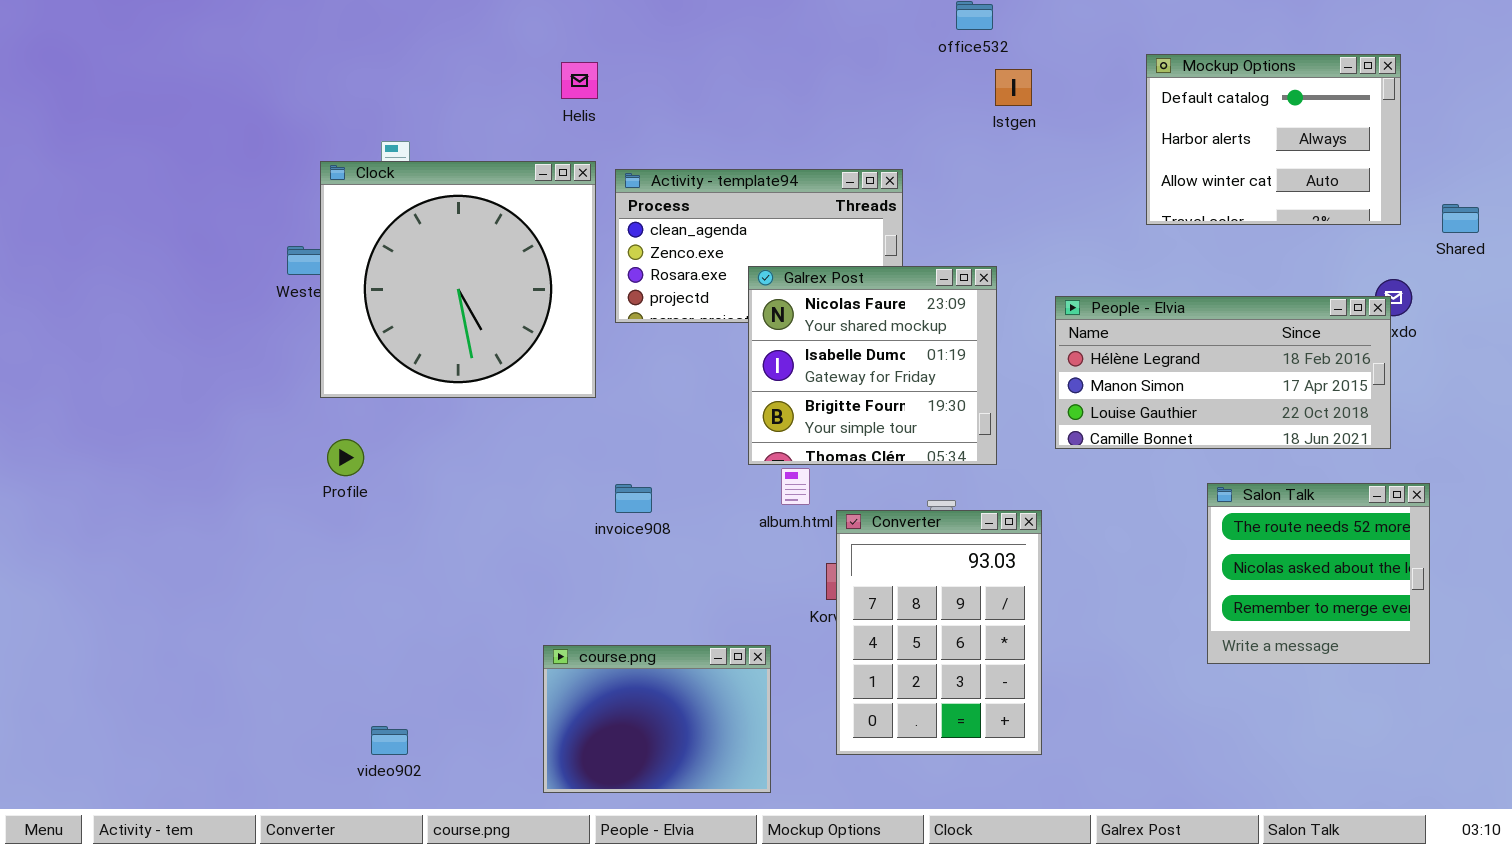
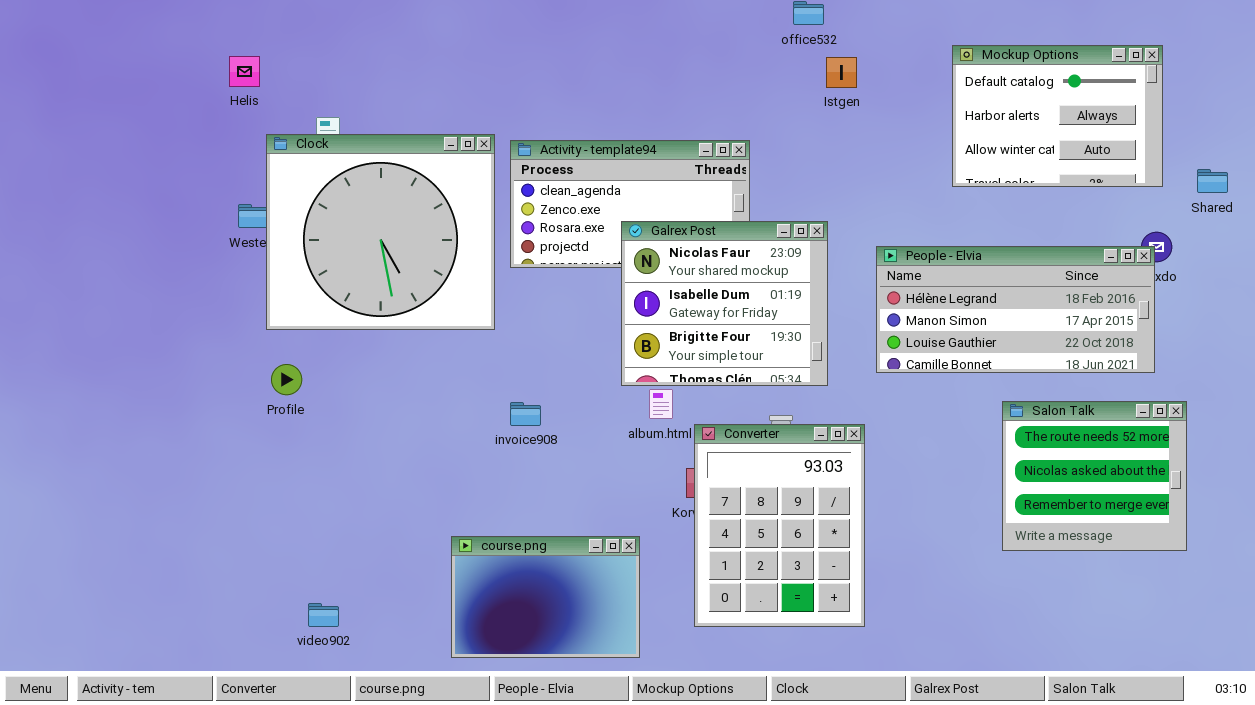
Helis: [561,62,598,99] -> [229,56,260,87], moved

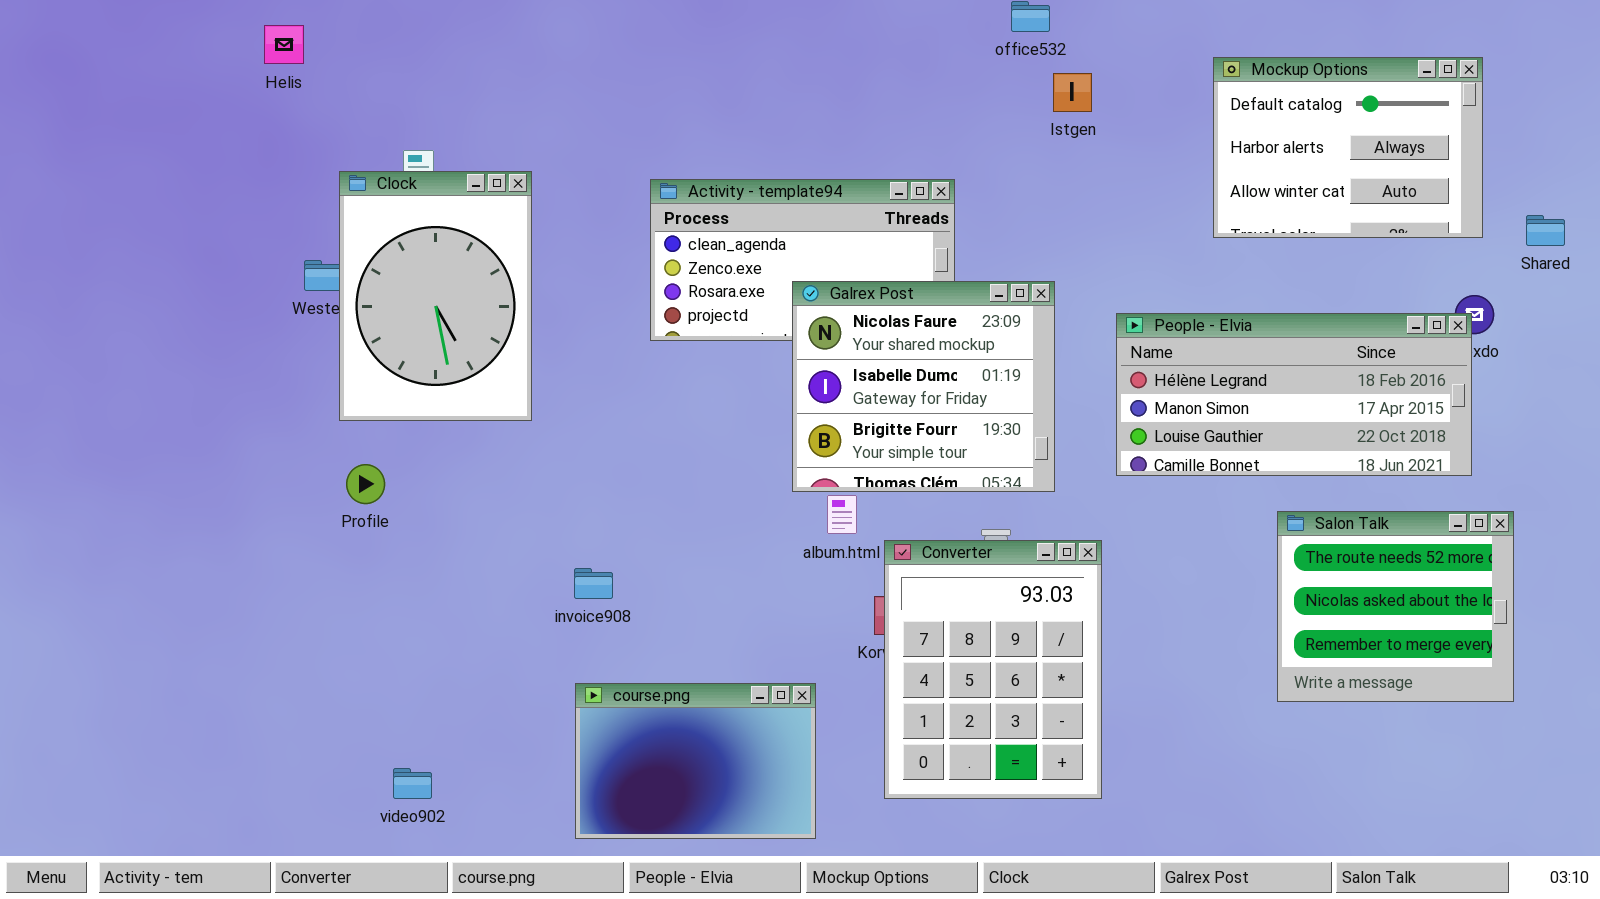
Helis: [229,56,260,87] -> [264,25,304,64], moved
Clock: [266,134,495,330] -> [339,171,532,421], resized
invoice908: [510,402,541,426] -> [574,568,613,599], moved

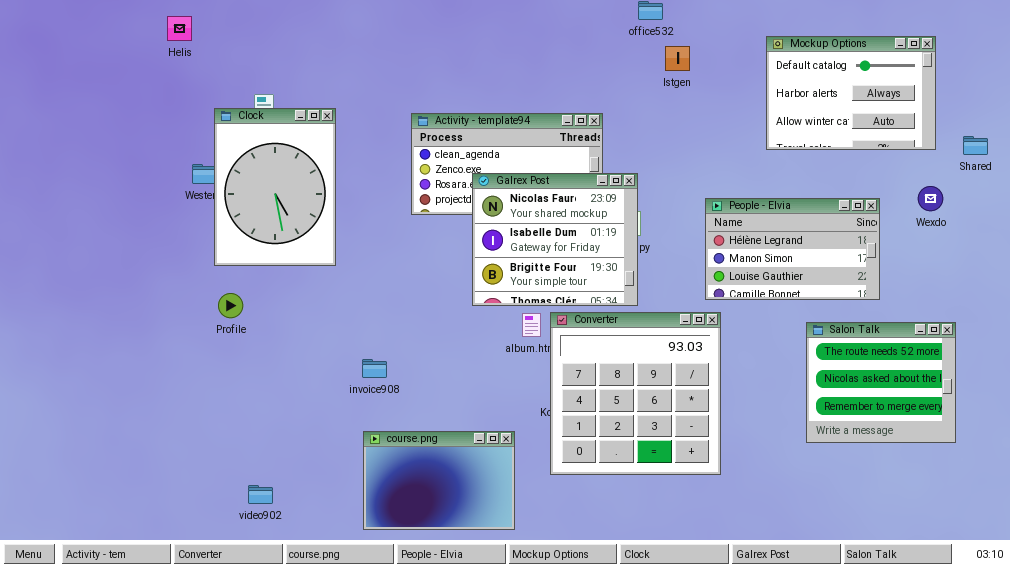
Galrex Post: [792,281,1055,492] -> [472,173,638,306], moved
People - Elvia: [1116,313,1472,476] -> [705,198,880,300], resized
Converter: [884,540,1102,799] -> [550,312,721,475], moved, resized

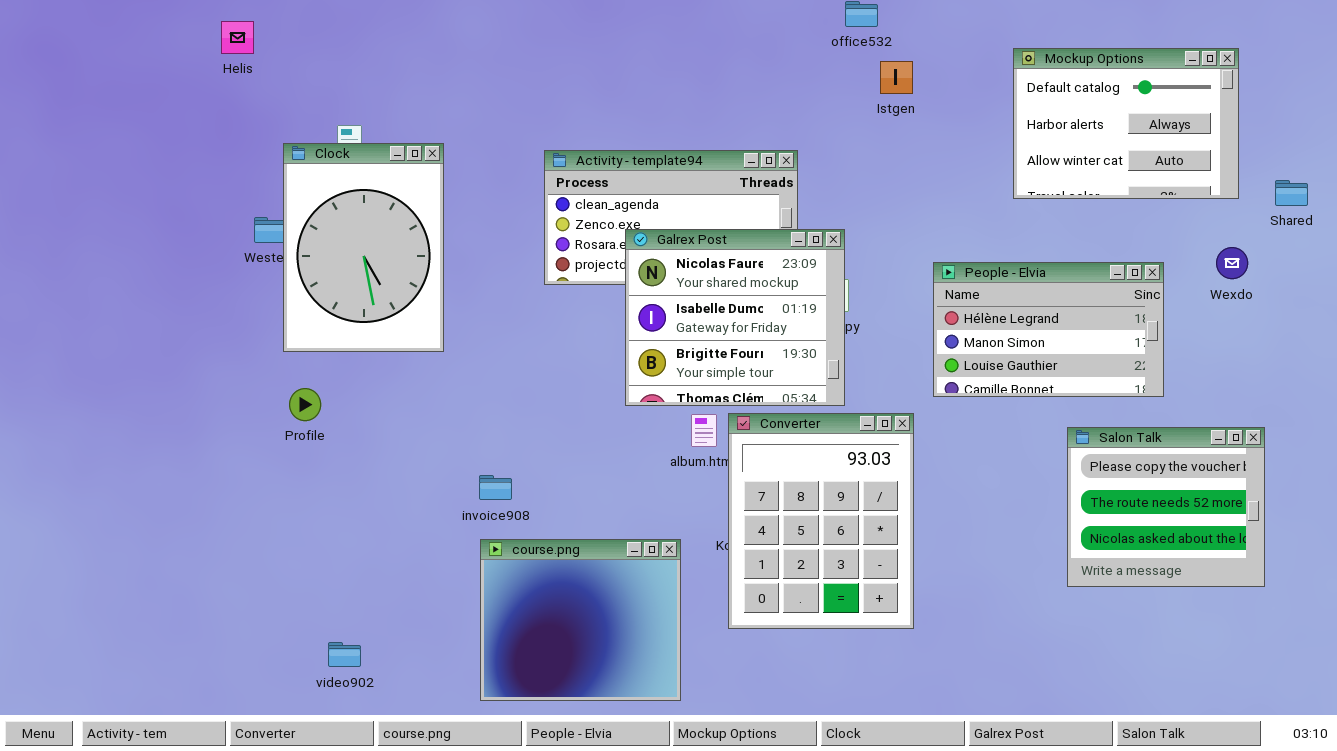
Converter: [550,312,721,475] -> [728,413,914,629], resized
Salon Talk: [806,322,956,443] -> [1067,427,1265,587], scrolled up 1 row
course.png: [363,431,515,530] -> [480,539,681,701], resized

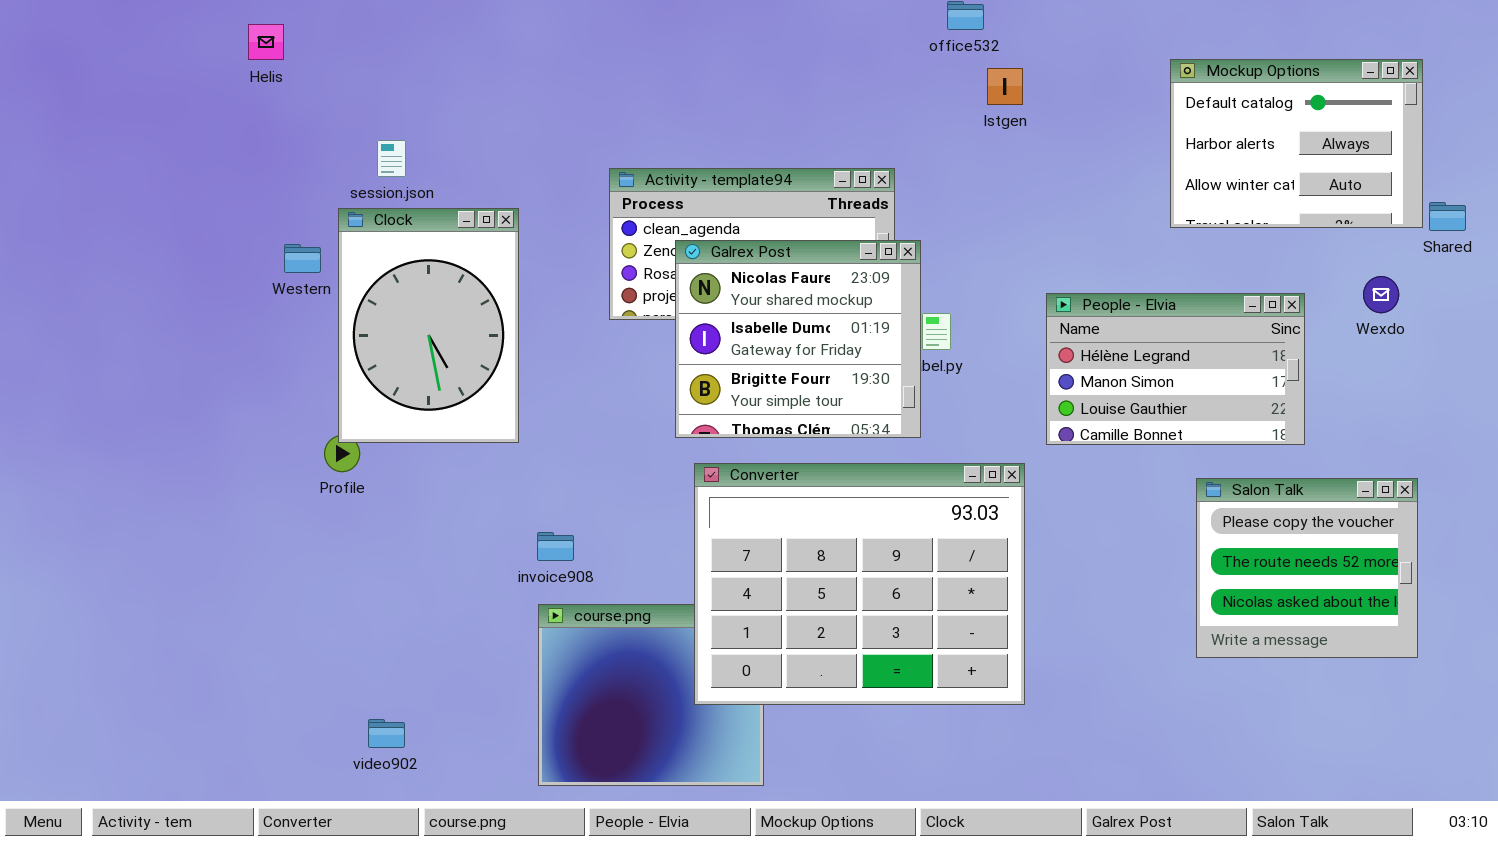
Mockup Options: [1013,48,1239,199] -> [1170,59,1423,228], moved
Clock: [283,143,444,352] -> [338,208,519,443], moved
Galrex Post: [625,229,845,406] -> [675,240,921,438], moved
Converter: [728,413,914,629] -> [694,463,1025,705], resized

